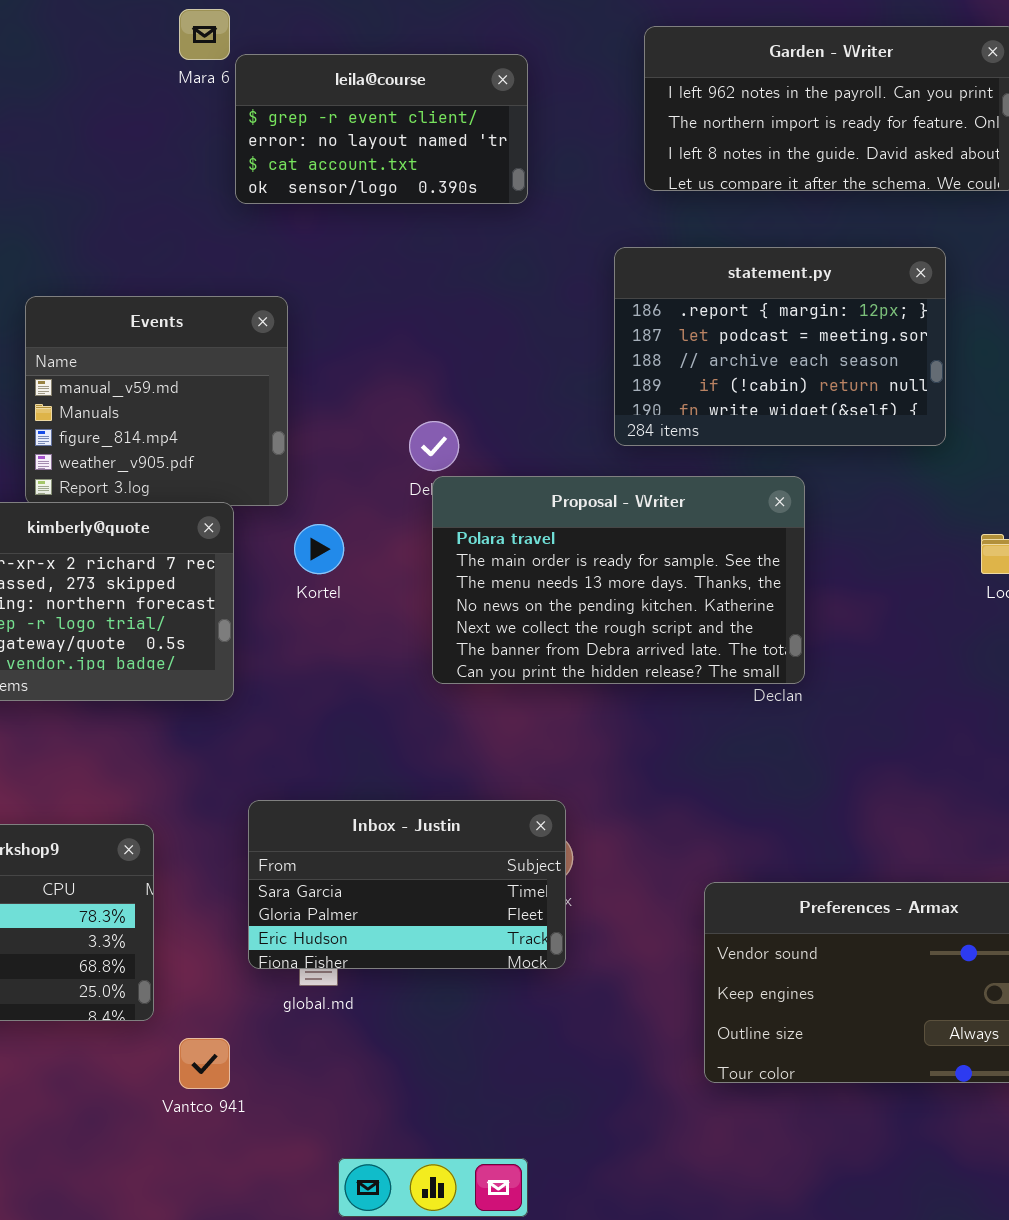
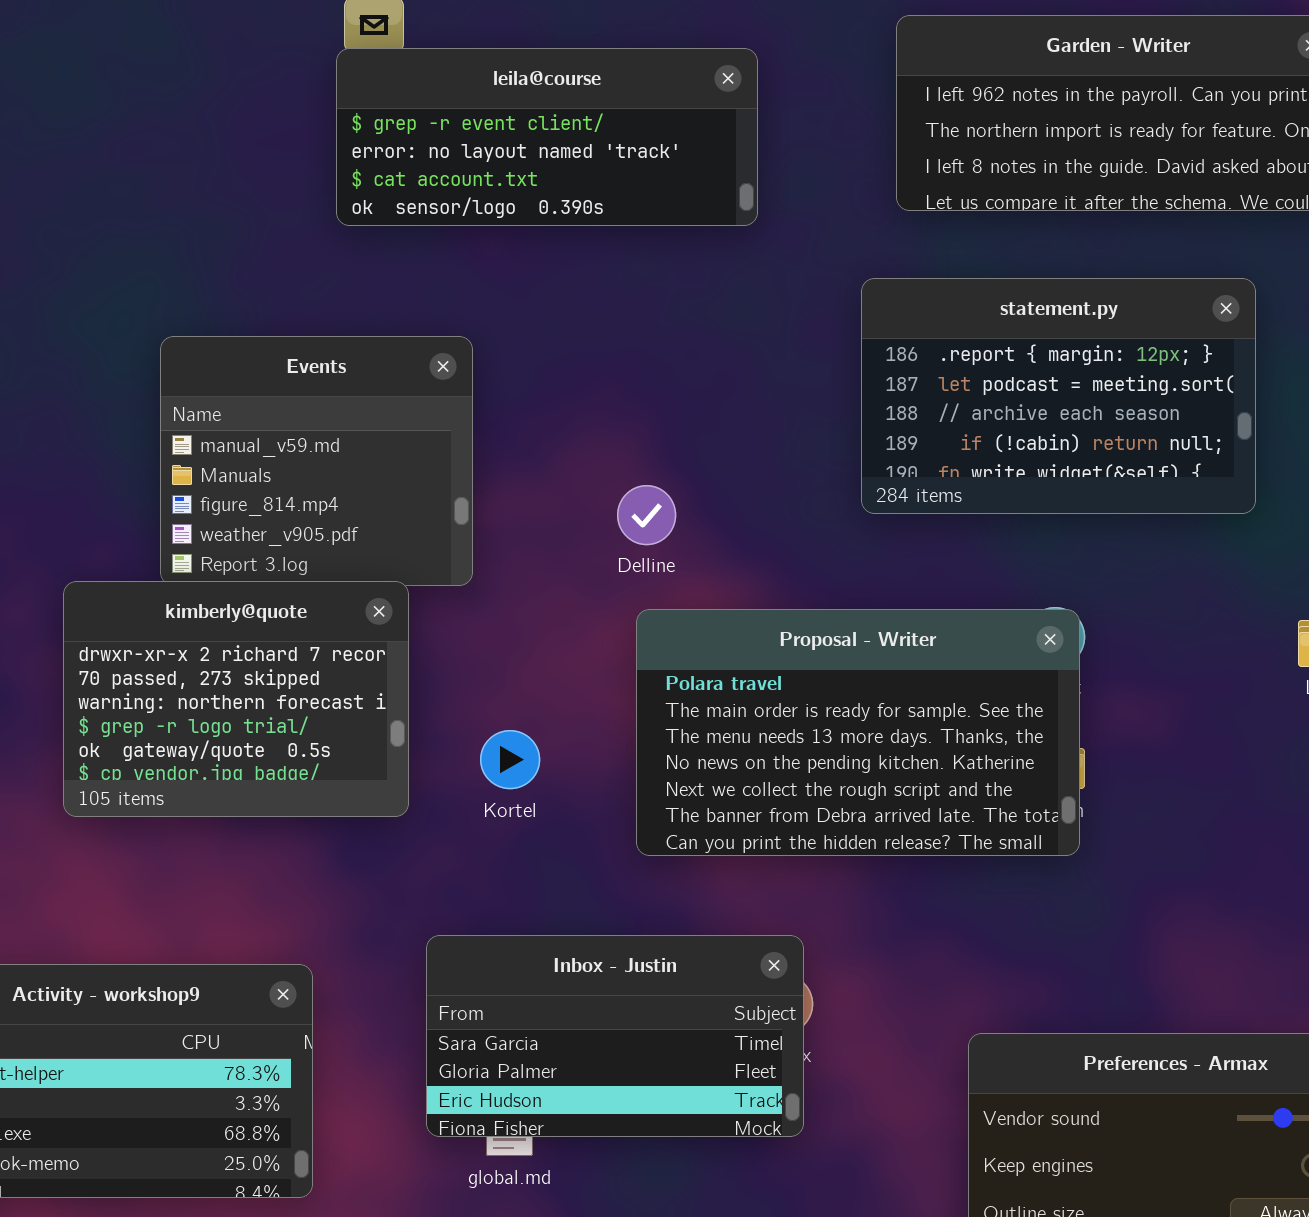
leila@course: [235,54,528,204] -> [336,48,758,226], resized
Proposal - Writer: [432,476,805,684] -> [636,609,1080,856], moved
Kortel: [294,524,344,574] -> [480,730,540,789], moved

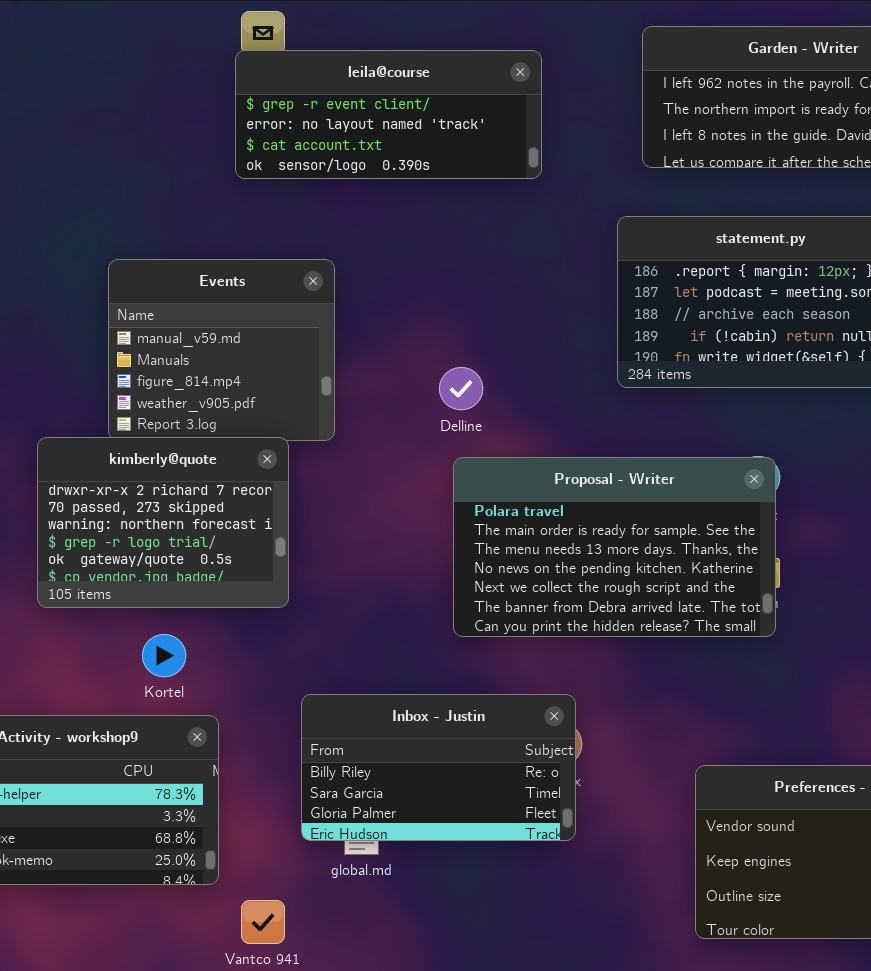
Kortel: [480,730,540,789] -> [142,634,186,677], moved
Inbox - Justin: [426,935,804,1137] -> [301,694,576,841], scrolled up 1 row

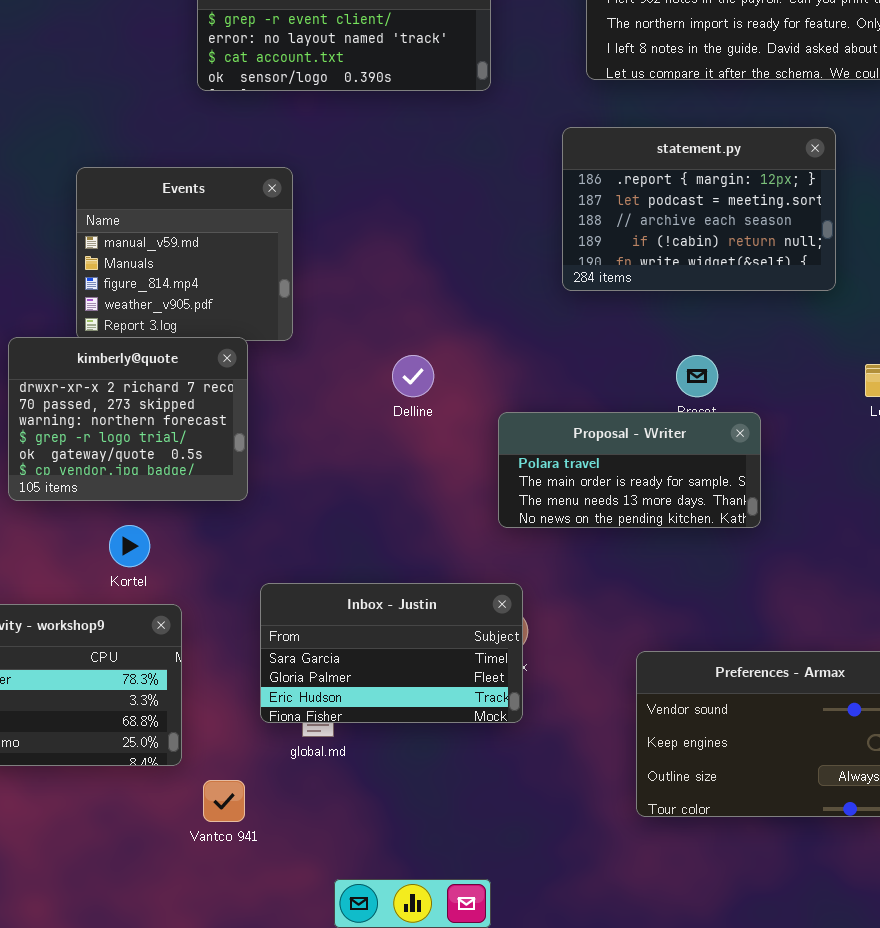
Delline: [439,367,483,410] -> [392,355,434,397], moved
Proposal - Writer: [453,457,776,637] -> [498,412,761,528], moved, resized
Inbox - Justin: [301,694,576,841] -> [260,583,523,723], scrolled down 1 row

